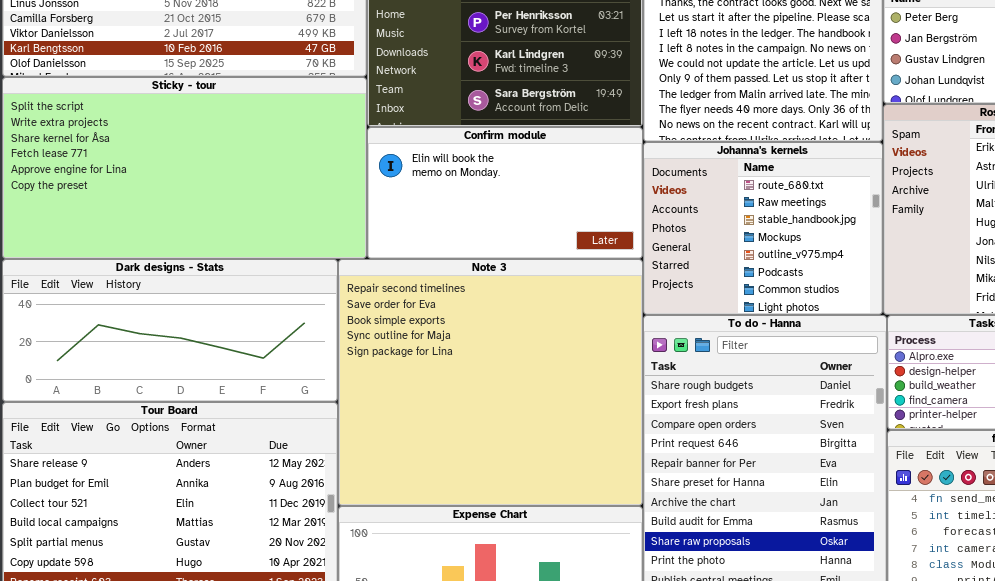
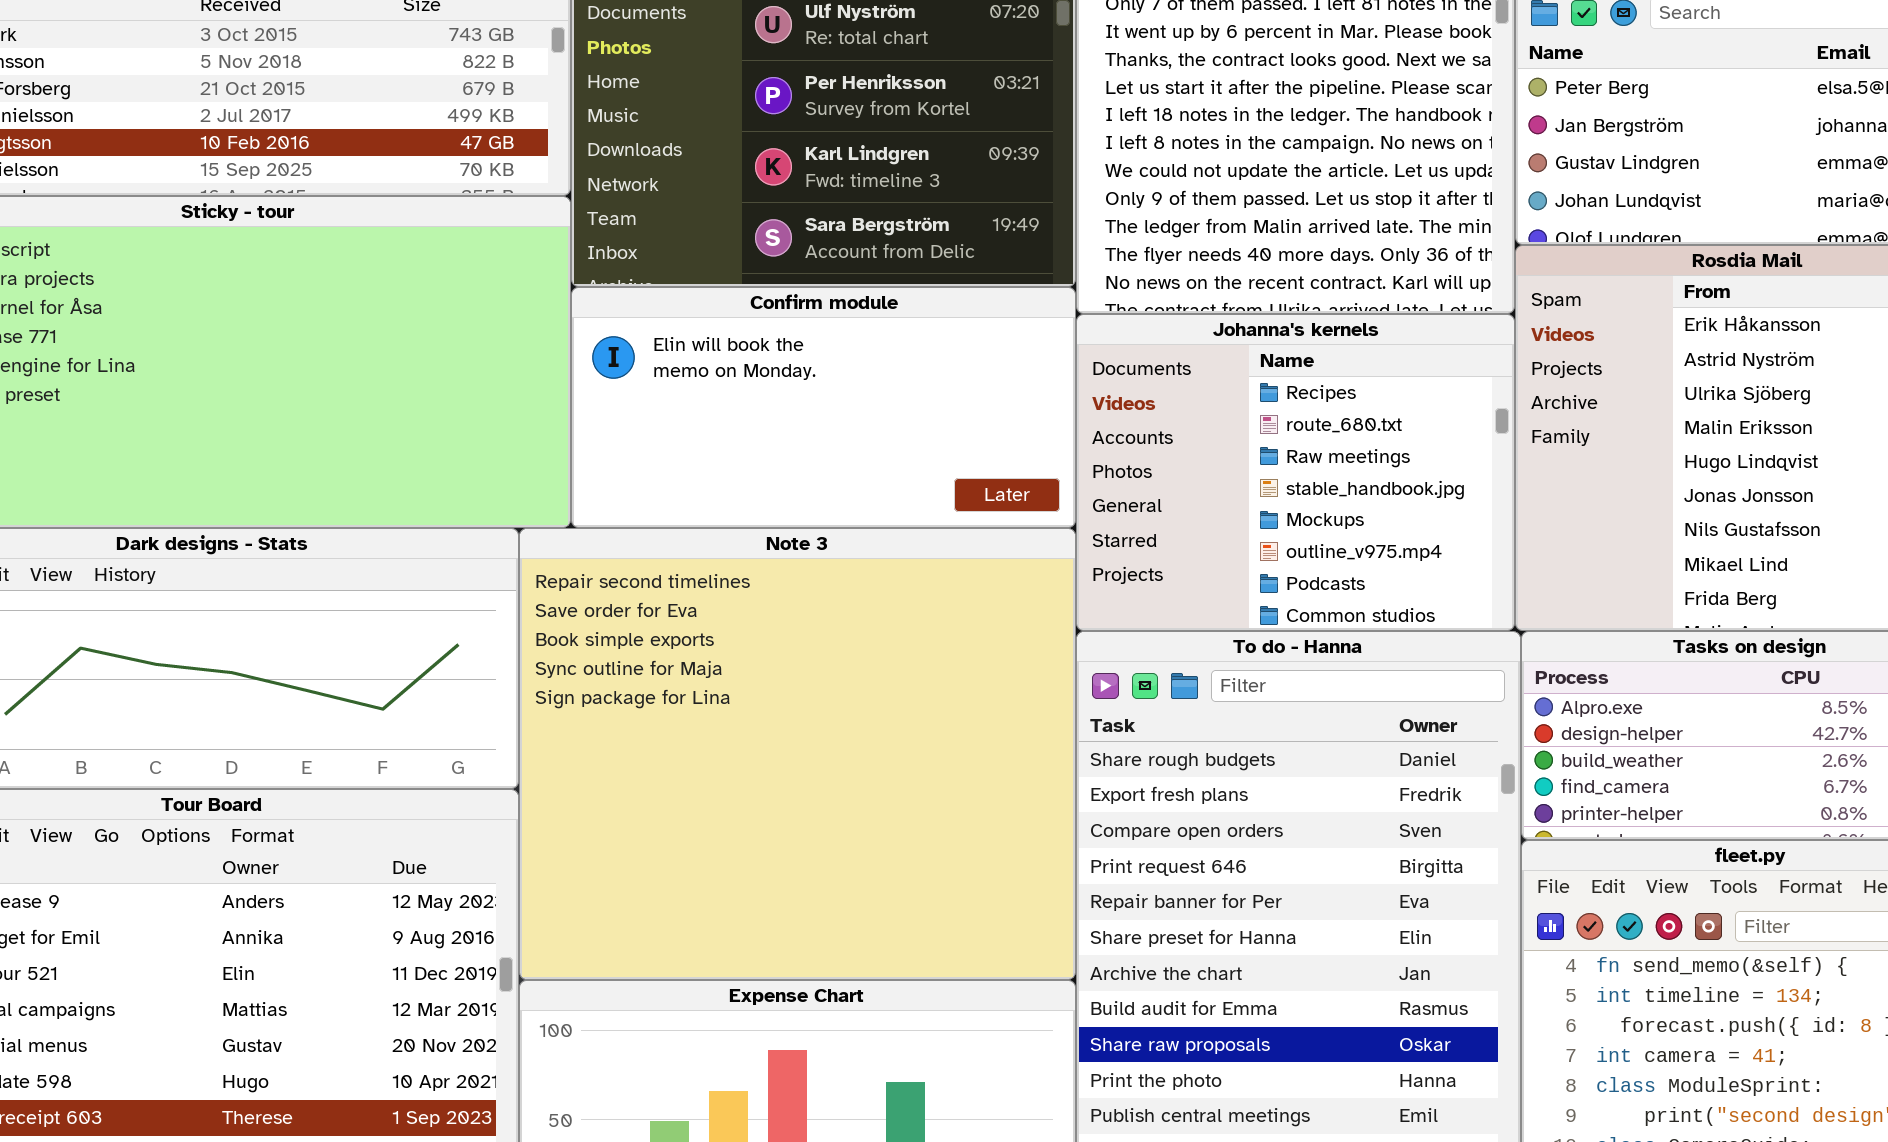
Johanna's kernels: [643,142,883,315] -> [1076,314,1515,631], scrolled up 1 row

